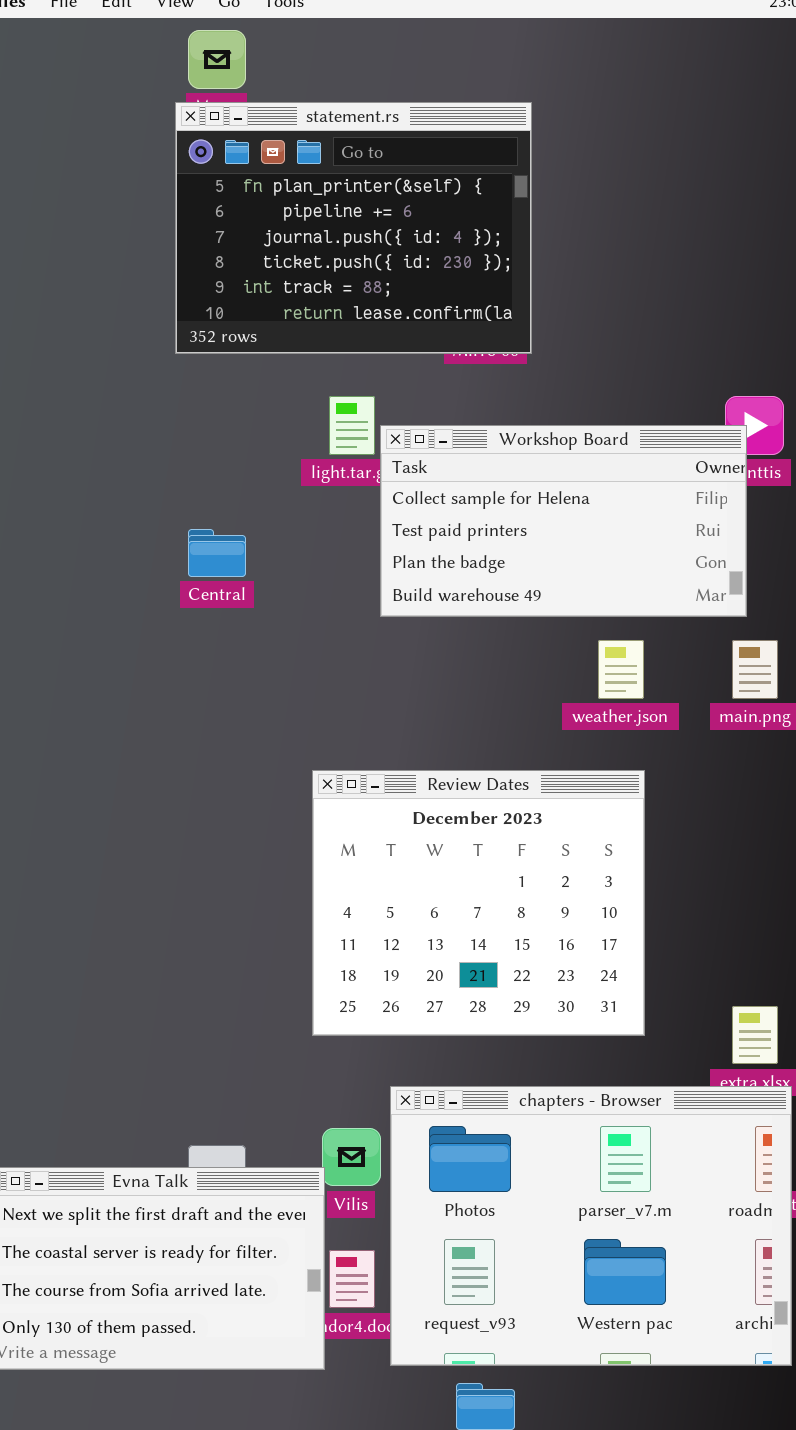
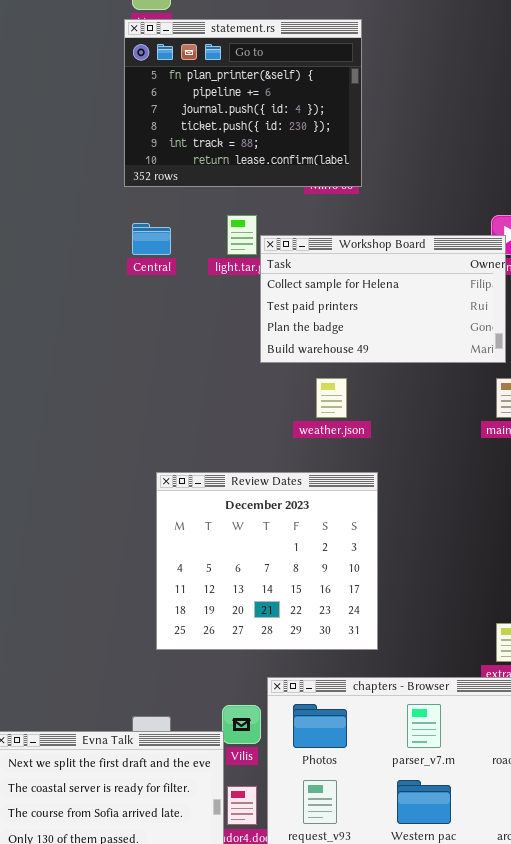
Central: [188,529,246,577] -> [132,223,171,255], moved
weather.json: [598,640,644,699] -> [316,378,347,418], moved
Review Dates: [312,770,645,1036] -> [156,472,378,650], moved

